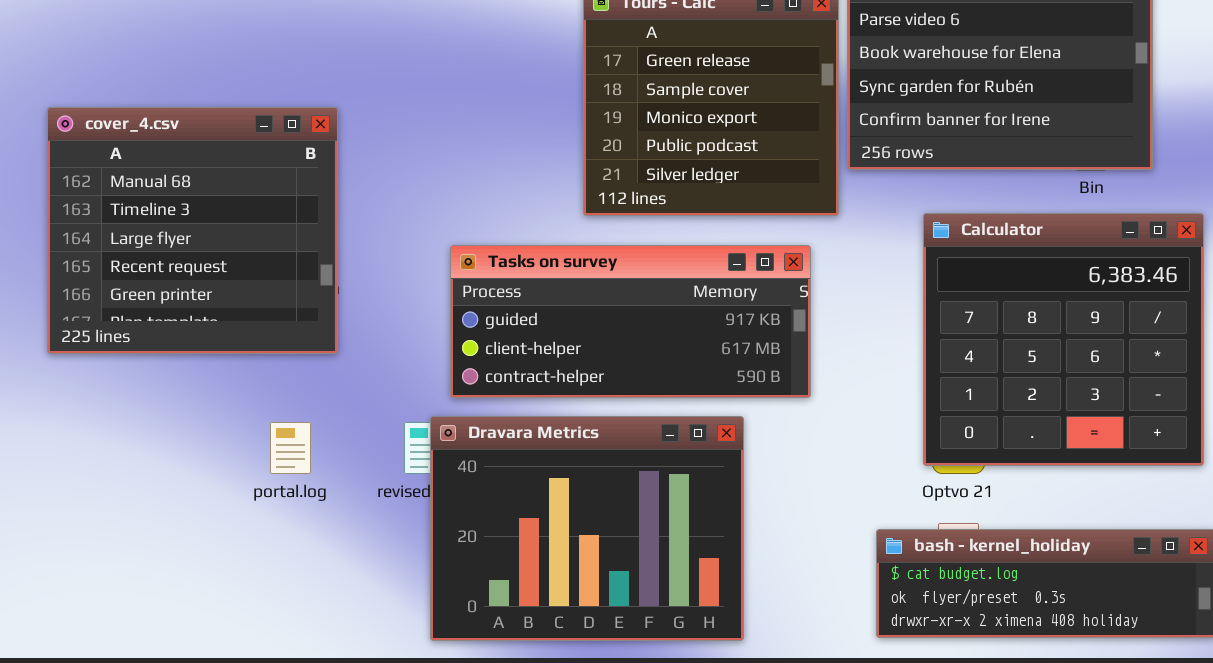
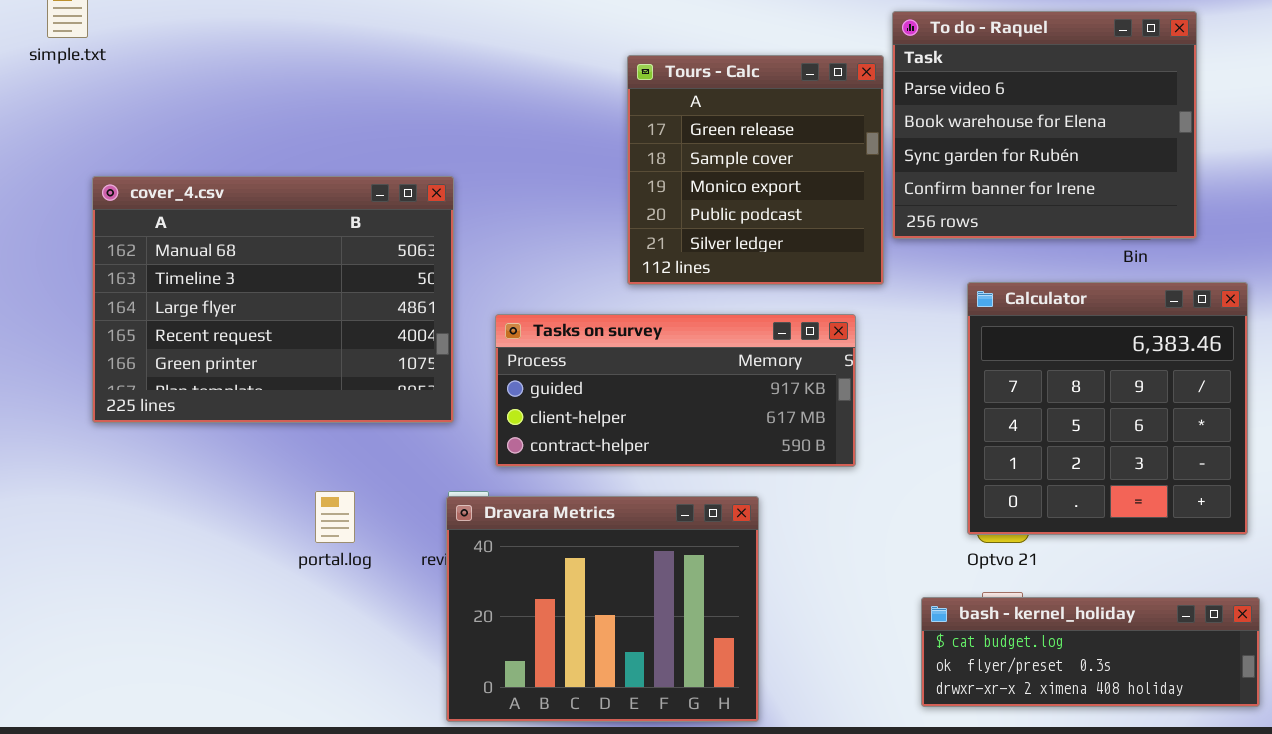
cover_4.csv: [47,107,338,354] -> [92,176,454,423], resized
Dravara Metrics: [430,416,744,641] -> [446,496,759,722], moved

